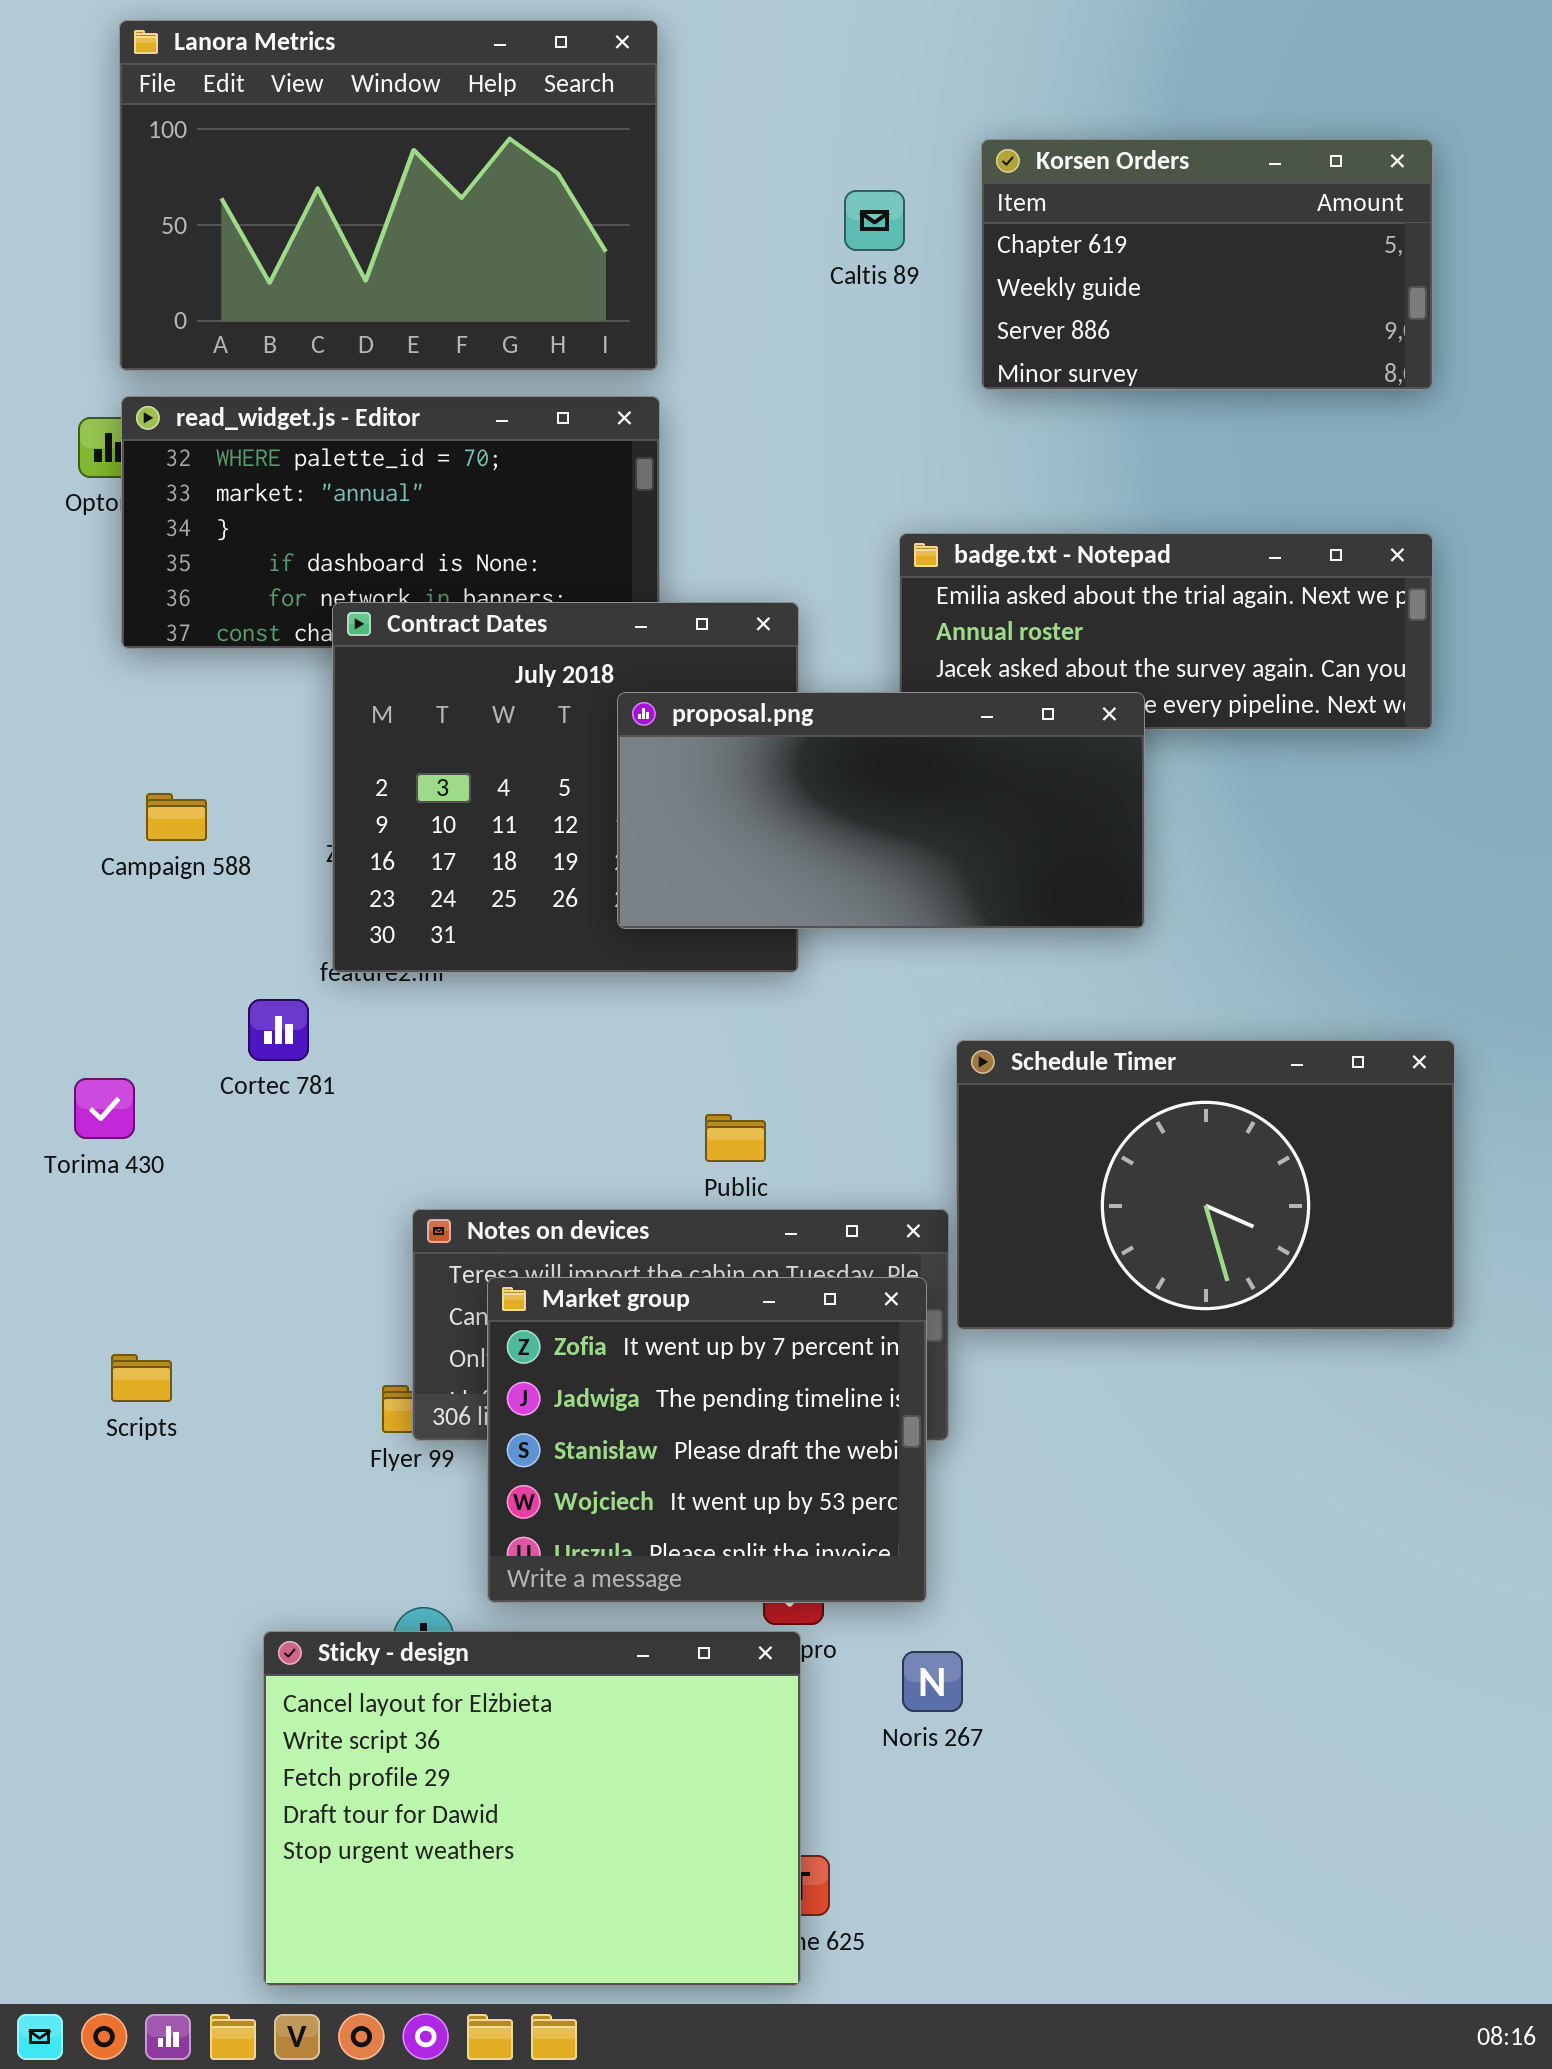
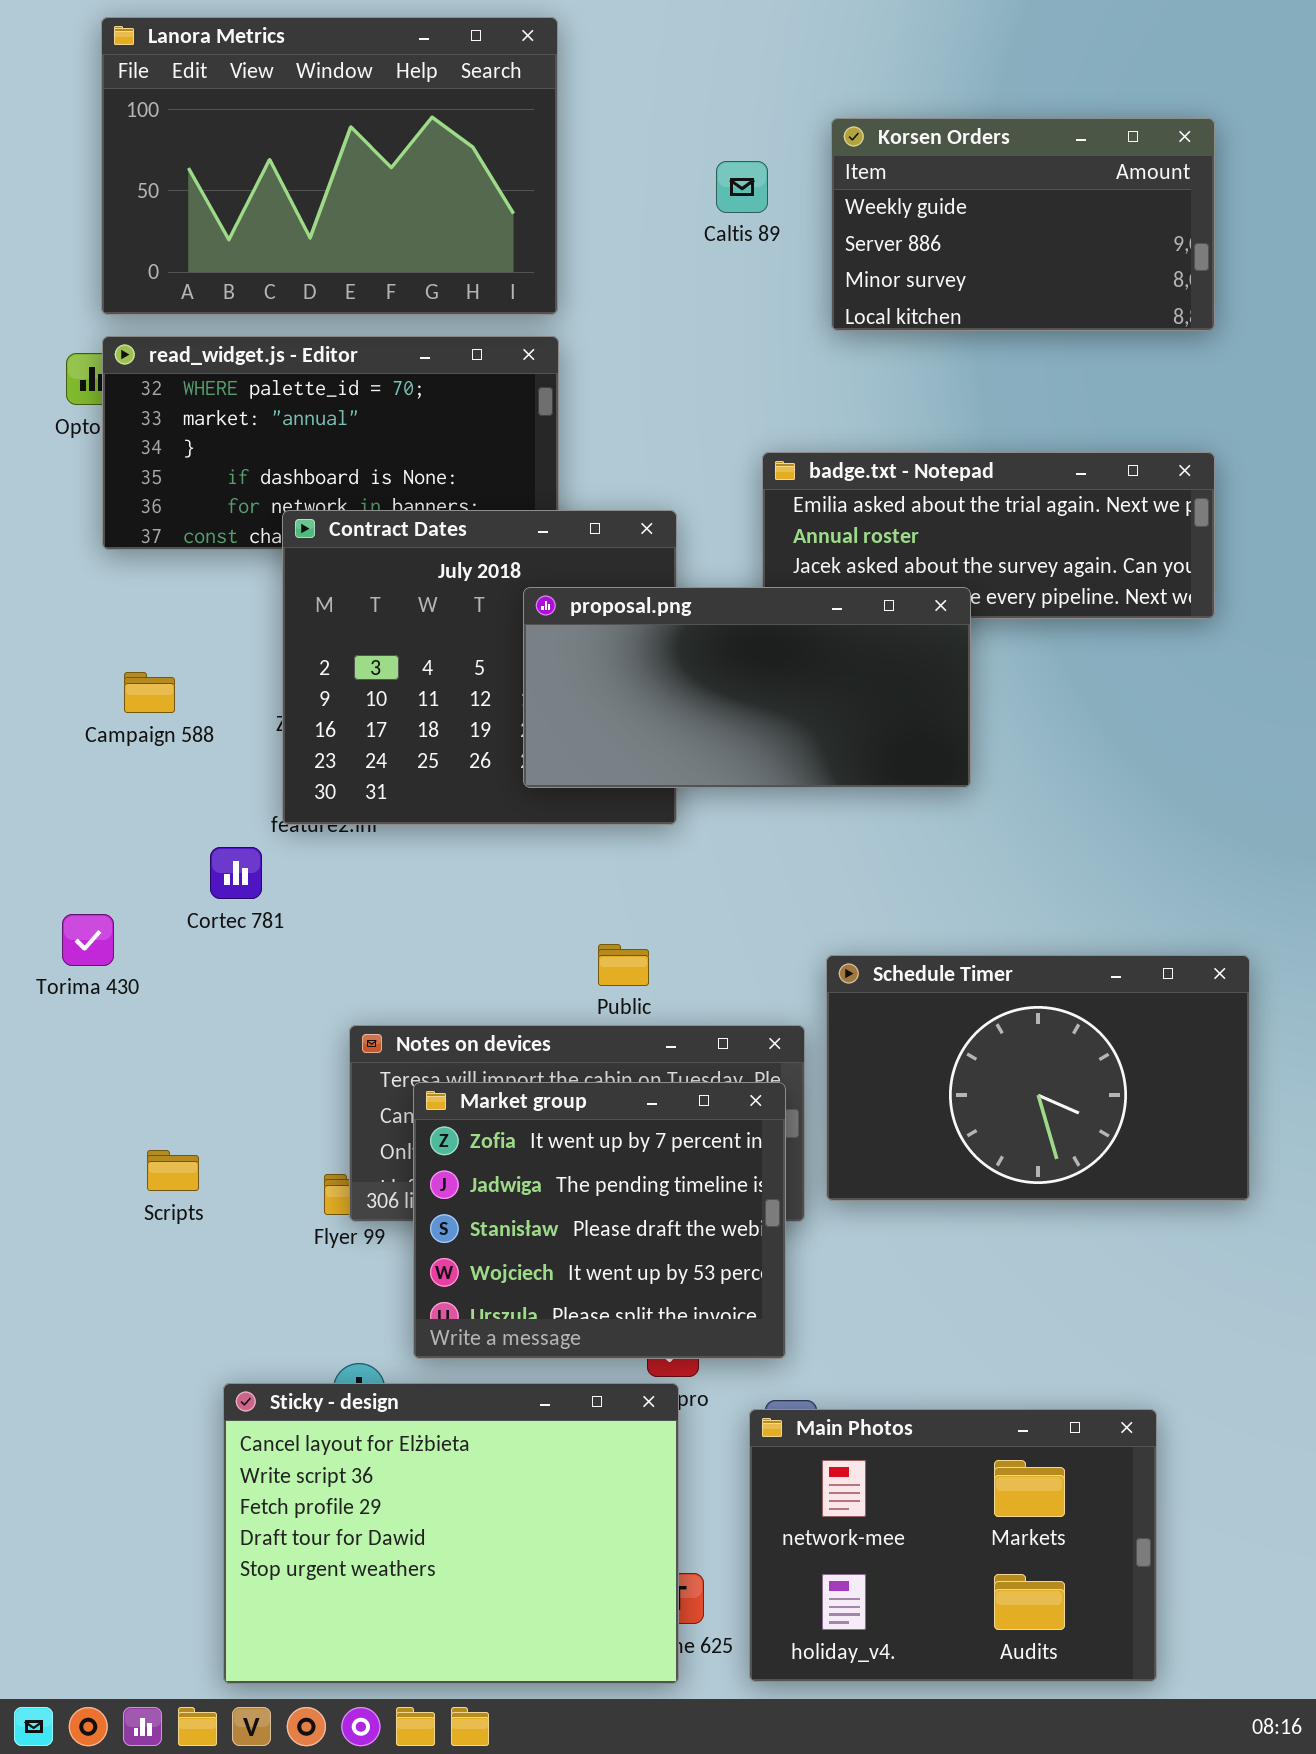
Korsen Orders: [981,139,1433,390] -> [831,118,1215,331], scrolled down 1 row
Schedule Timer: [956,1040,1455,1330] -> [826,955,1250,1201], moved
Scripts: [111,1354,172,1402] -> [147,1150,199,1191], moved
Main Photos: none -> [749,1409,1157,1682], opened

